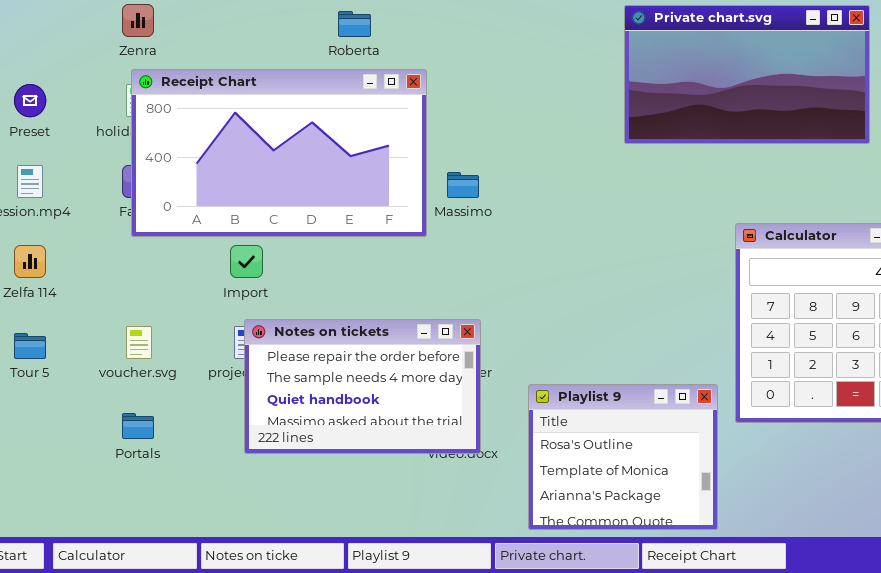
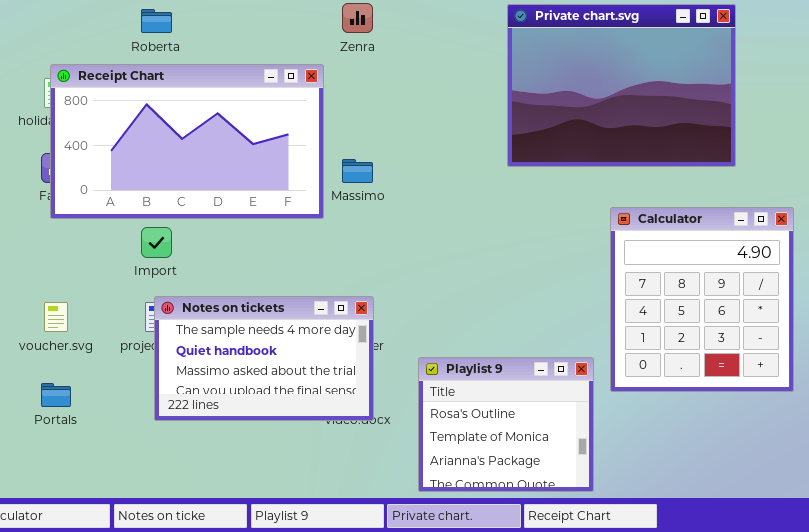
Zenra: [122,4,154,37] -> [342,3,373,33], moved
Private chart.svg: [624,5,870,144] -> [507,4,736,167], resized
Roberta: [338,11,371,37] -> [141,9,172,33], moved
Notes on tickets: [244,319,481,454] -> [154,296,374,421], scrolled down 1 row

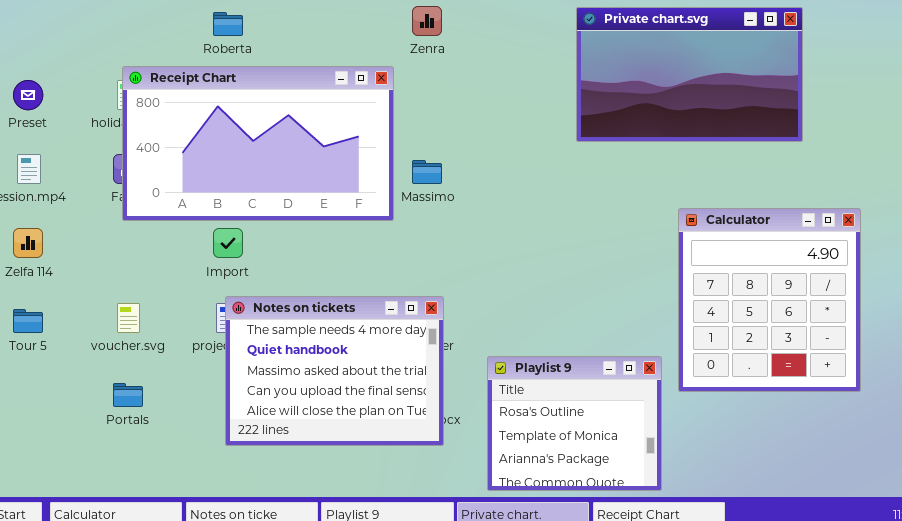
Private chart.svg: [507,4,736,167] -> [576,7,803,142], resized
Notes on tickets: [154,296,374,421] -> [225,296,444,446], resized

